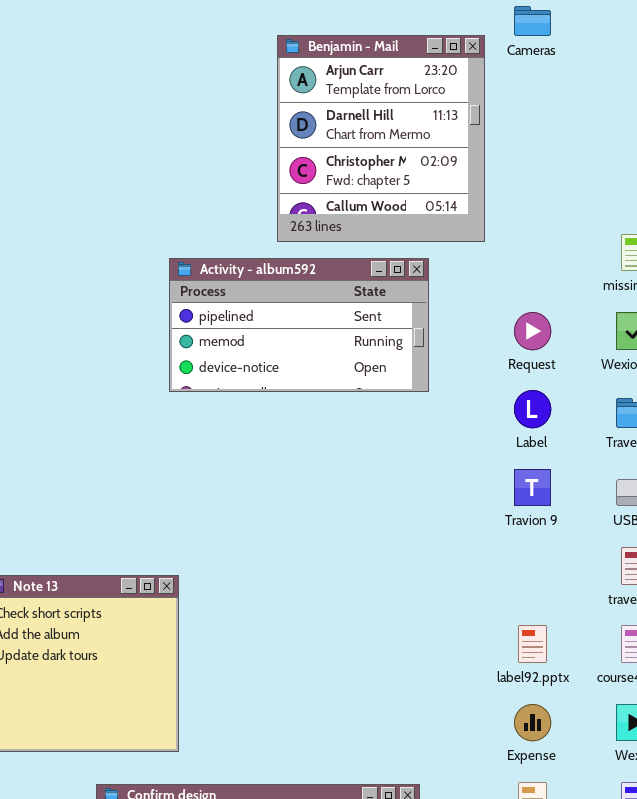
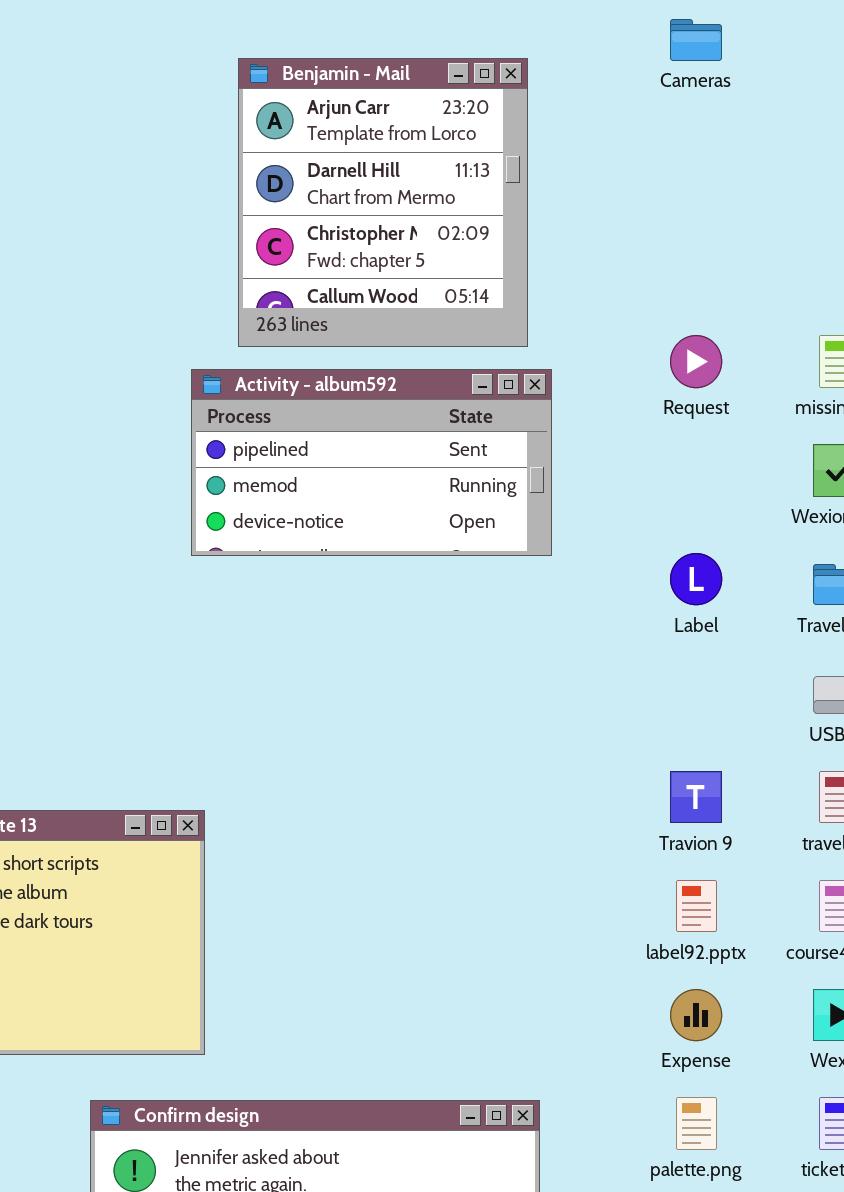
Benjamin - Mail: [277,35,485,242] -> [238,58,528,347], moved
Request: [514,312,551,350] -> [670,335,722,388], moved
Travion 9: [514,469,551,506] -> [670,771,722,823], moved

